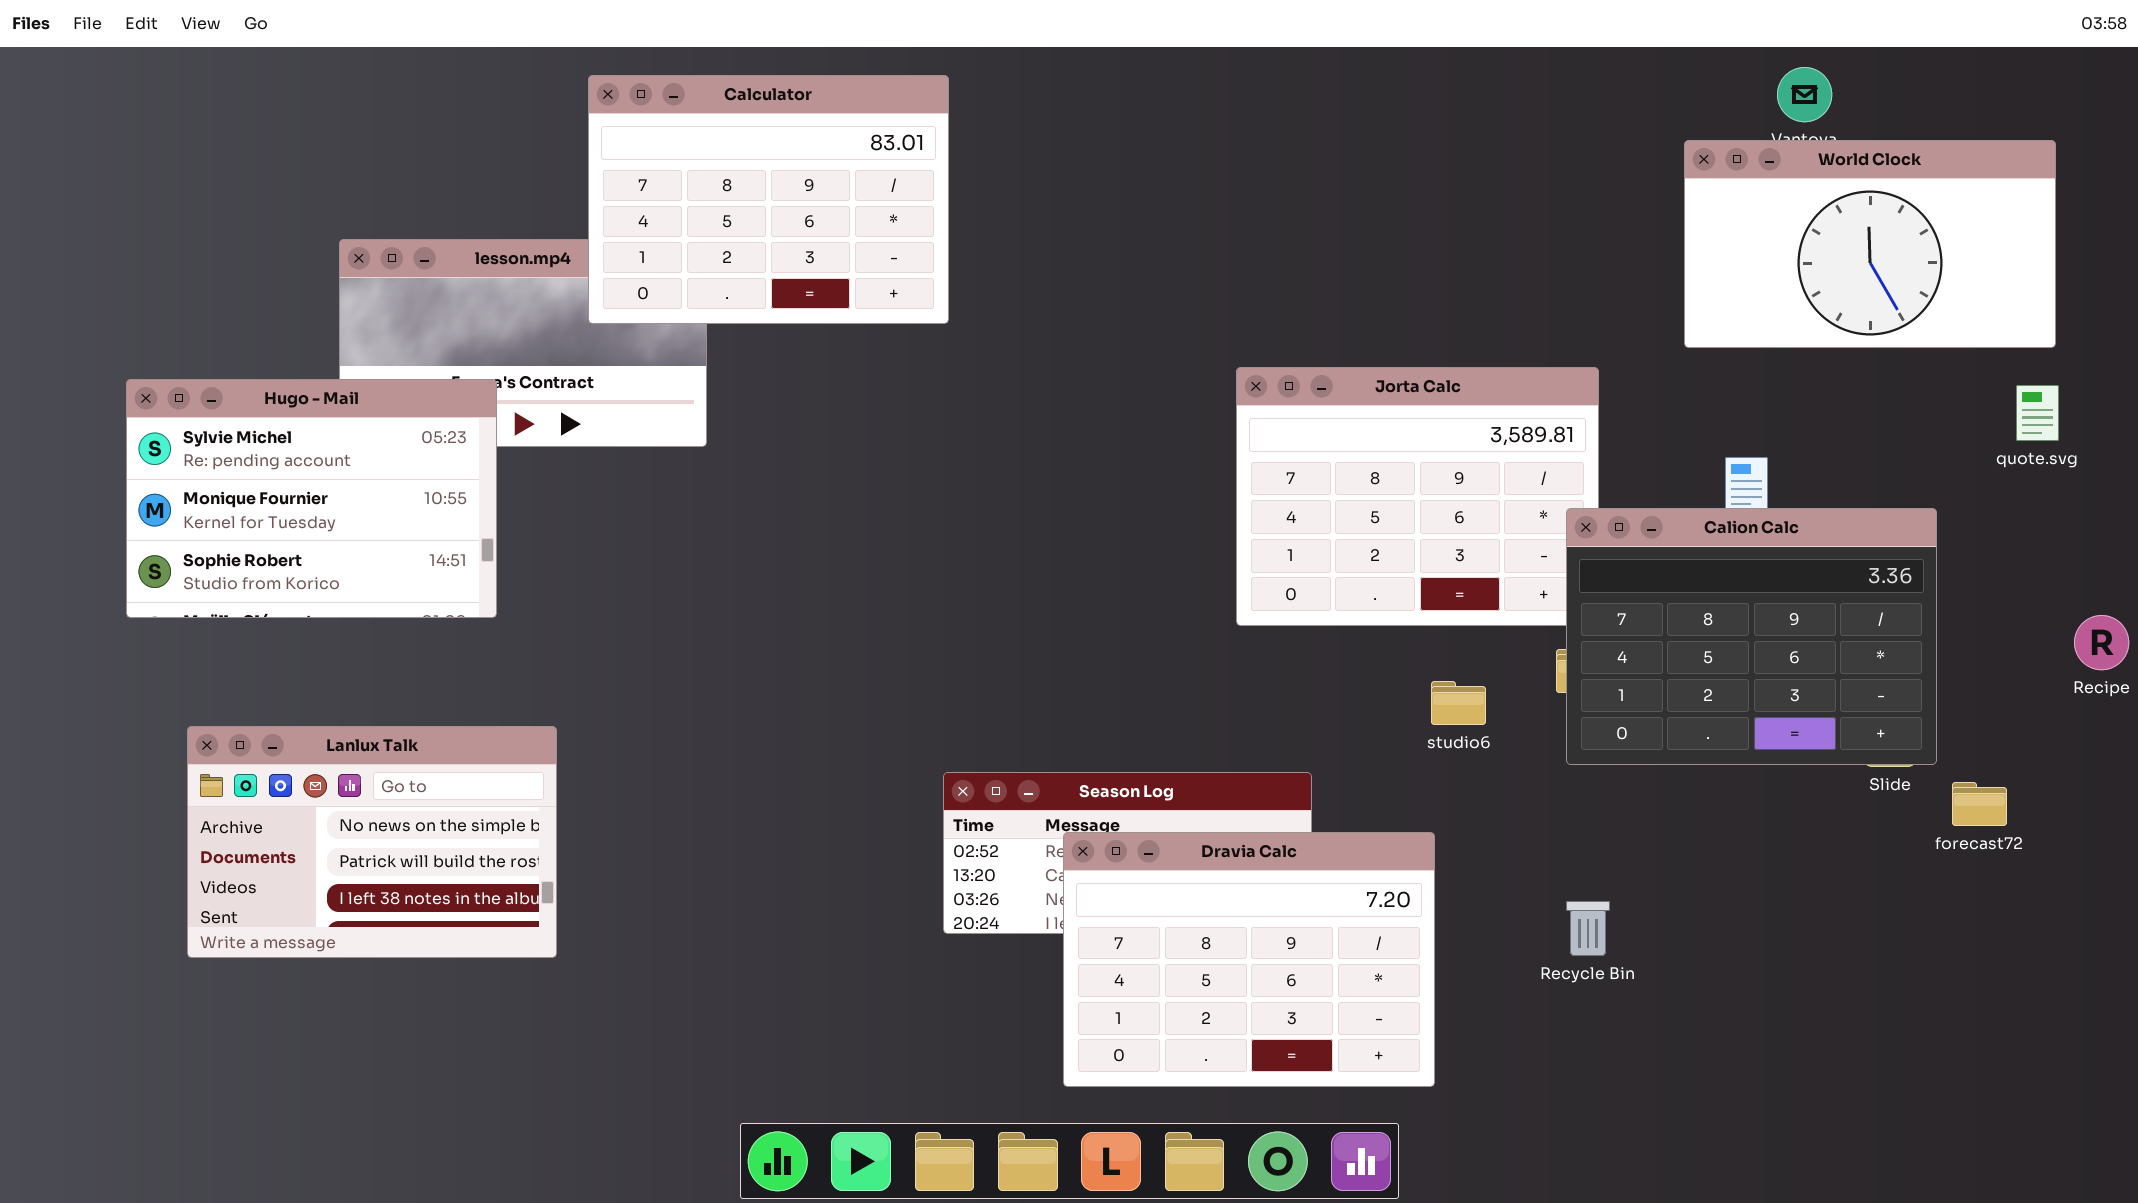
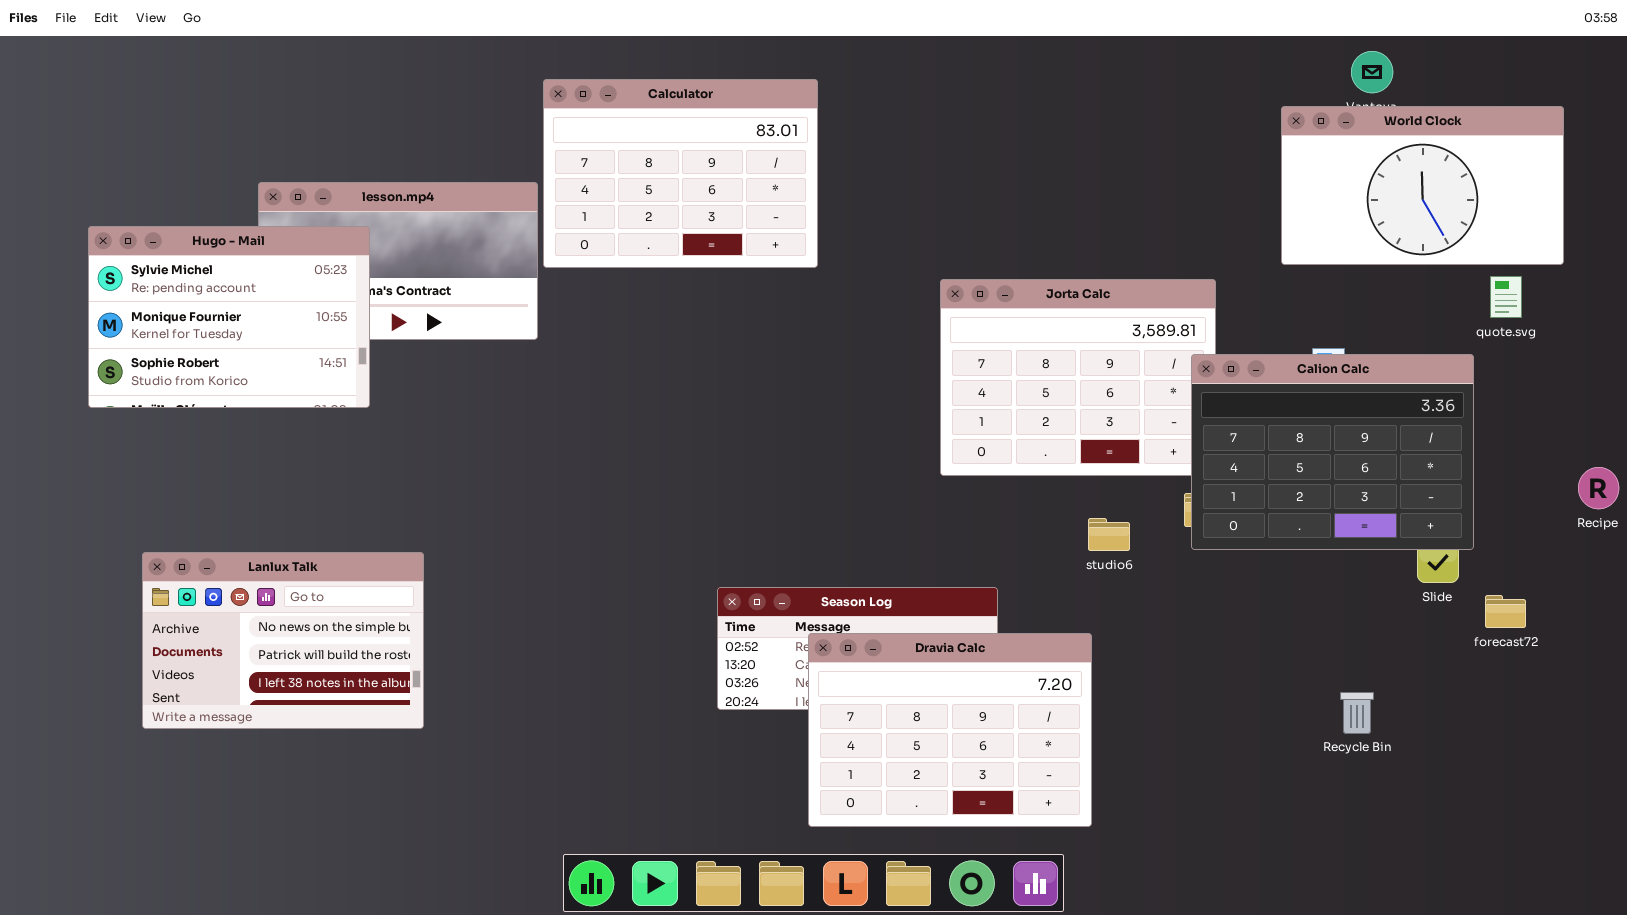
Calculator: [588,75,949,324] -> [543,79,818,268], moved
Hugo - Mail: [126,379,497,618] -> [88,226,370,408], moved
quote.svg: [2016,385,2059,441] -> [1490,276,1522,318], moved
Calion Calc: [1566,508,1937,765] -> [1191,354,1474,550], moved
Recycle Bin: [1566,901,1610,956] -> [1340,692,1374,734], moved

